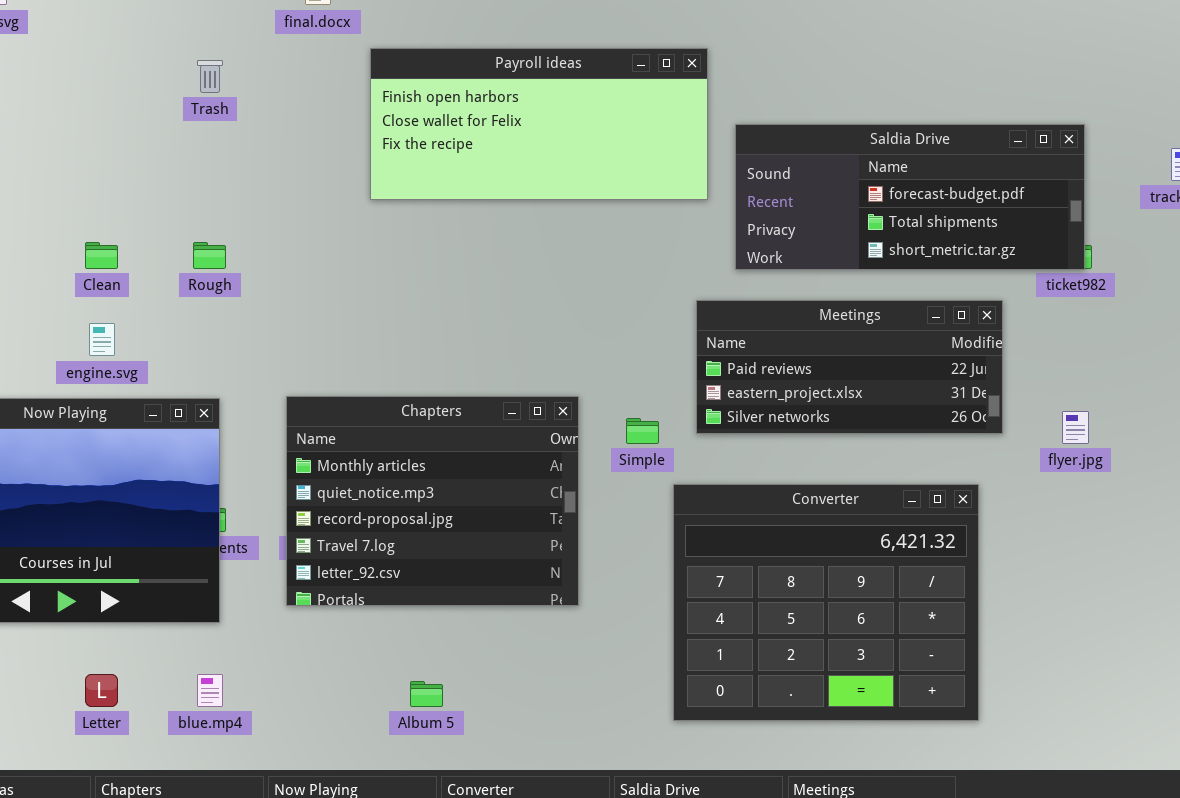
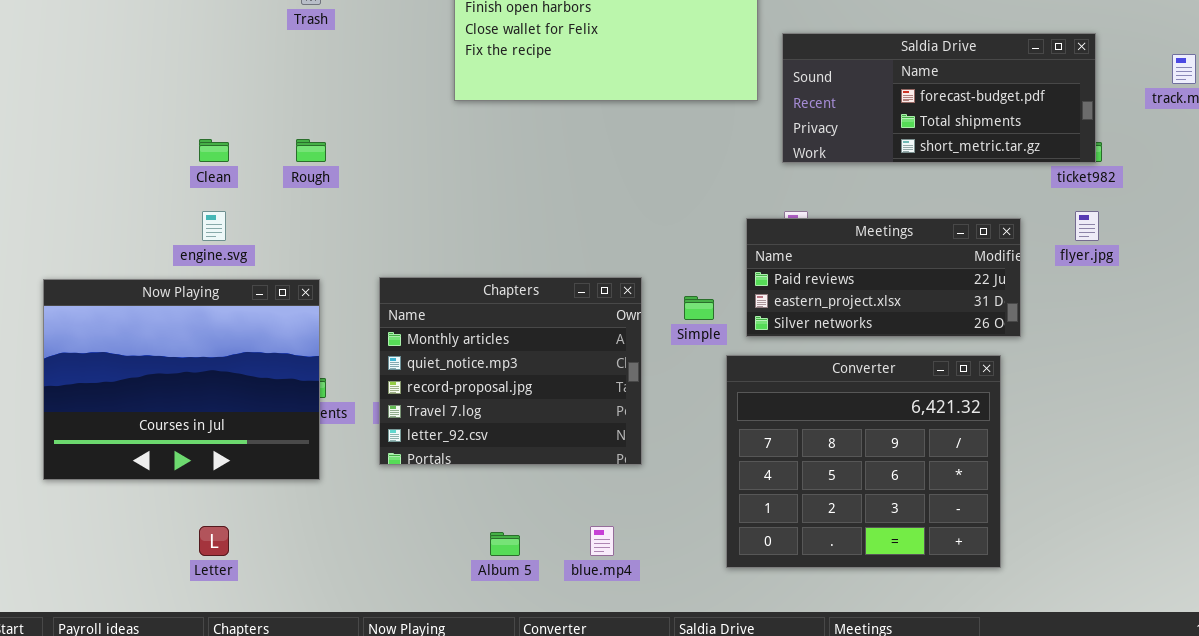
Meetings: [696,300,1003,434] -> [746,218,1021,337], moved
flyer.jpg: [1062,411,1089,444] -> [1075,211,1099,241], moved
blue.mp4: [197,674,223,707] -> [590,526,614,556], moved

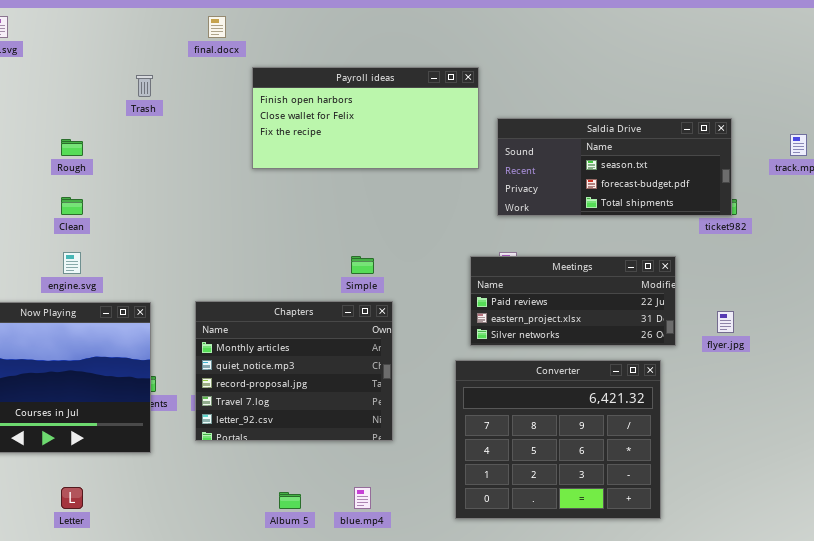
Saldia Drive: [782,33,1096,163] -> [497,118,732,216], scrolled up 1 row
Rough: [296,139,326,162] -> [61,139,83,156], moved
flyer.jpg: [1075,211,1099,241] -> [717,311,734,333], moved
Simple: [684,296,714,320] -> [351,256,374,274], moved

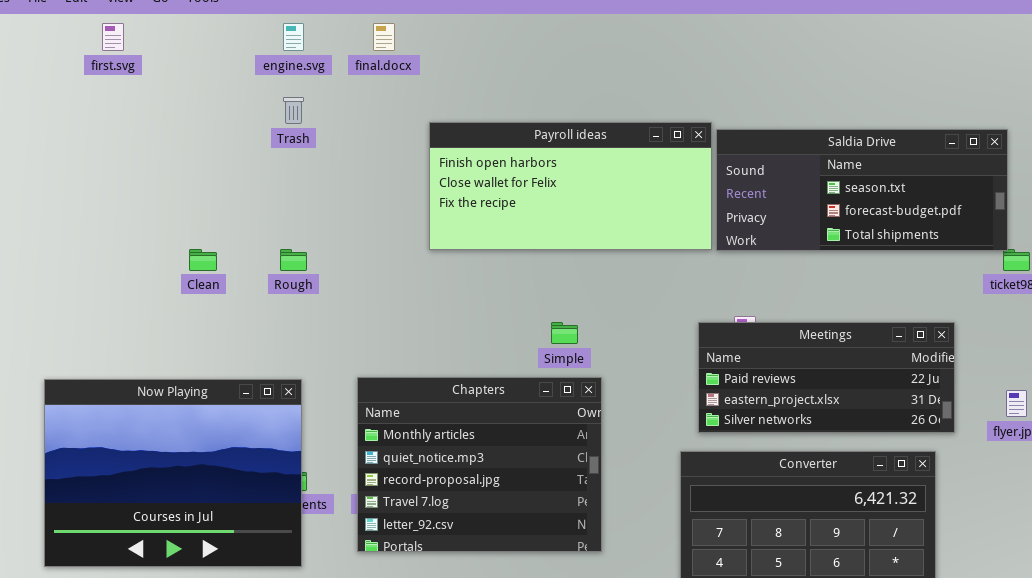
Payroll ideas: [252,67,479,169] -> [429,122,712,250], moved
Saldia Drive: [497,118,732,216] -> [716,129,1008,251], moved
Rough: [61,139,83,156] -> [280,249,307,271], moved
engine.svg: [63,252,81,274] -> [283,23,304,51], moved

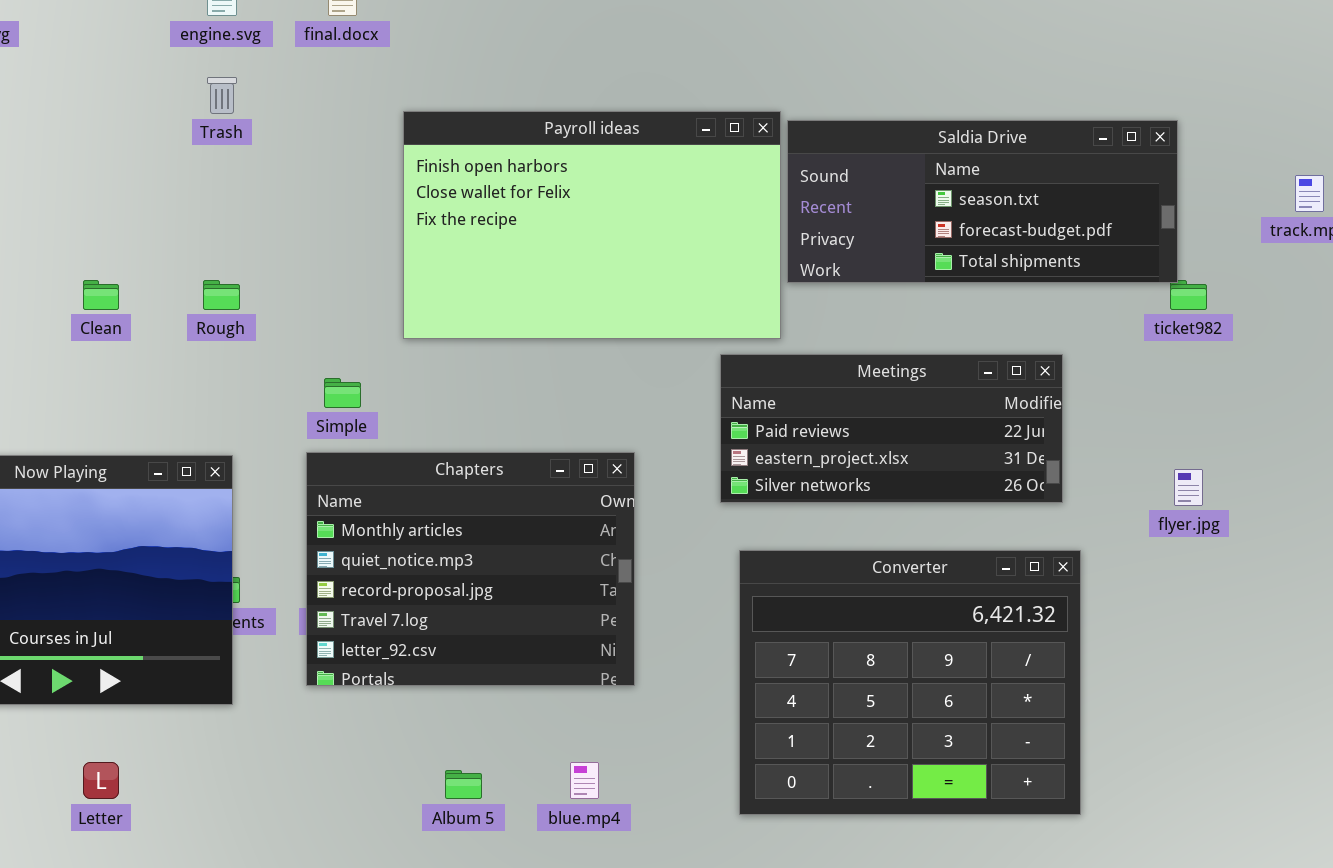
Payroll ideas: [429,122,712,250] -> [403,111,781,339], resized
Simple: [551,322,578,344] -> [324,378,361,408], moved
Meetings: [698,322,955,433] -> [720,354,1063,503], moved

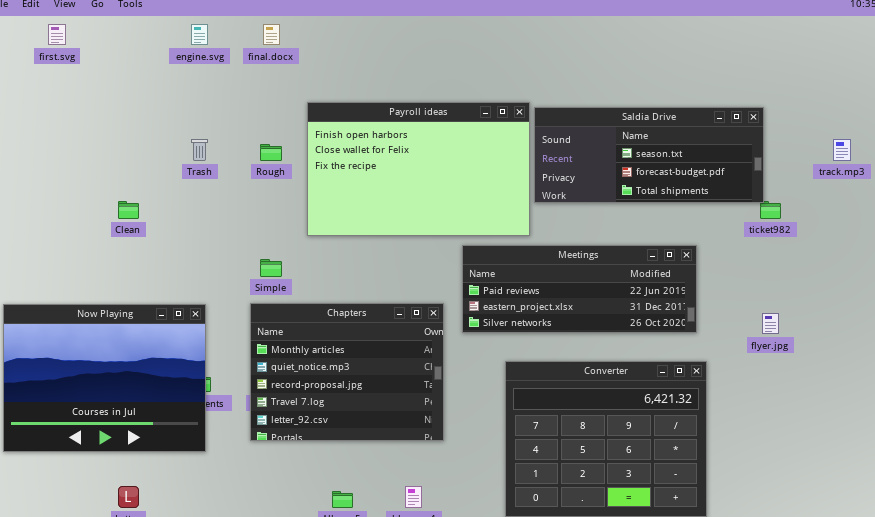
Trash: [207,77,237,114] -> [191,139,208,161], moved
Rough: [203,280,240,310] -> [260,144,282,161], moved
Meetings: [720,354,1063,503] -> [462,245,697,333], resized

